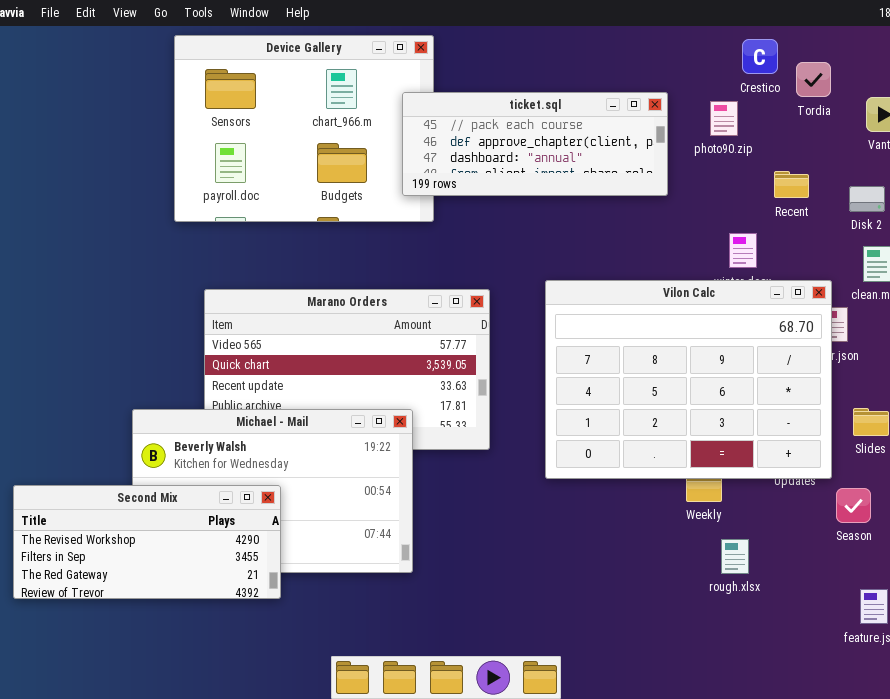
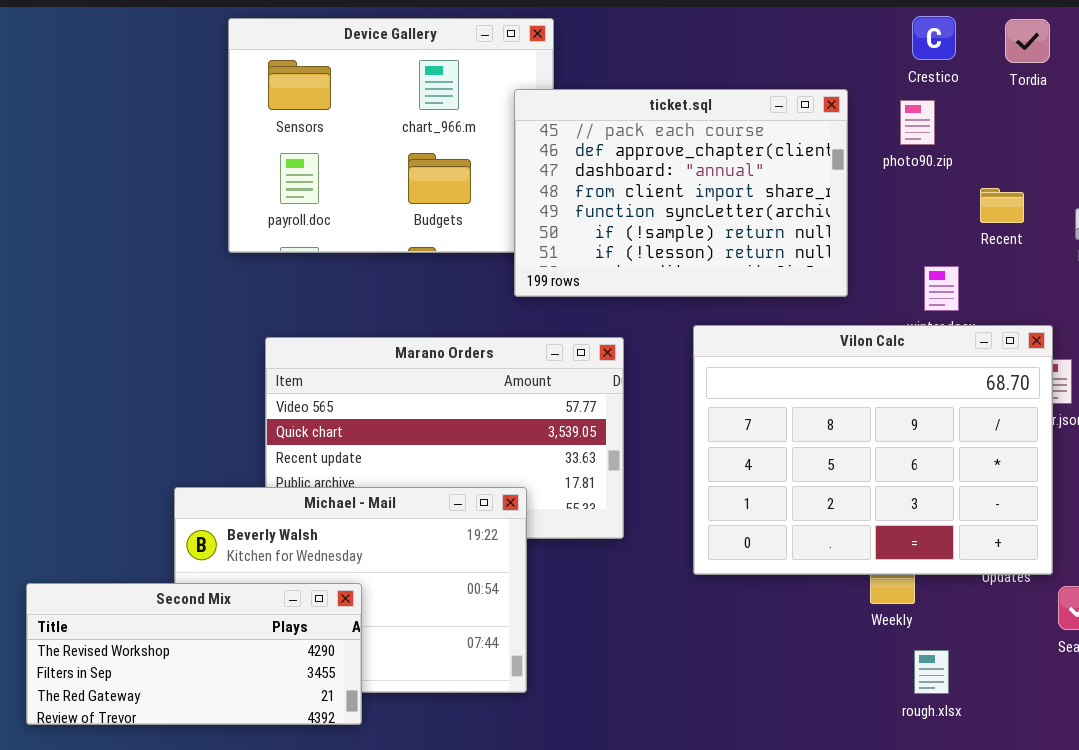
Crestico: [742,39,778,74] -> [912,16,956,60], moved
Tordia: [796,62,831,97] -> [1005,19,1050,63], moved
ticket.sql: [402,92,668,196] -> [514,89,848,297], resized

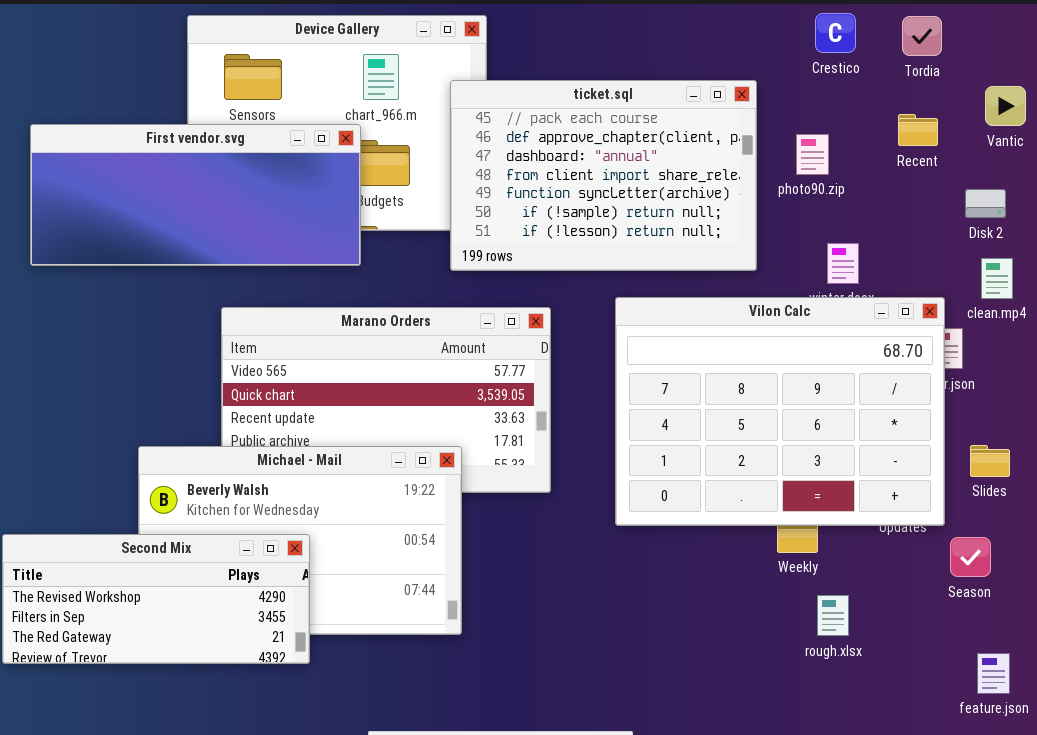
photo90.zip: [900,100,935,145] -> [796,134,829,175], moved
First vendor.svg: none -> [30,124,361,266], opened
Recent: [980,188,1024,223] -> [898,114,938,146], moved

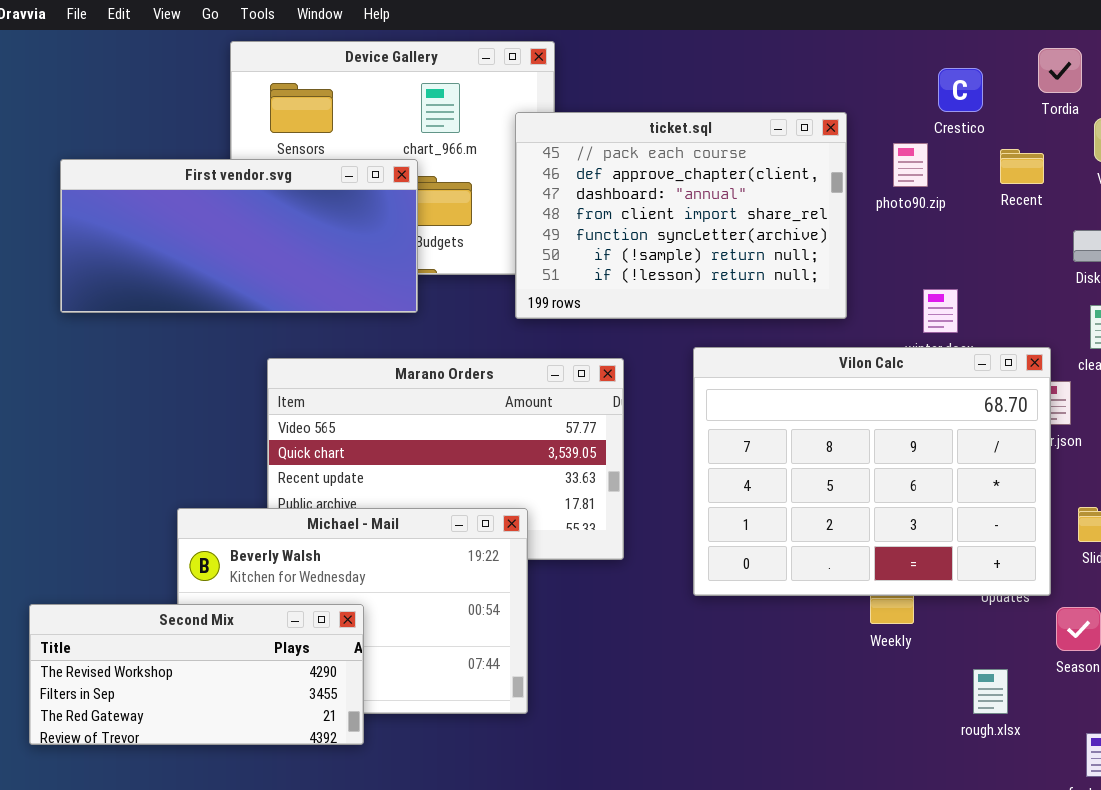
Crestico: [815,13,856,53] -> [938,68,983,112], moved
Tordia: [902,16,942,56] -> [1038,48,1082,93], moved
photo90.zip: [796,134,829,175] -> [893,143,928,187], moved
rough.xlsx: [817,595,849,636] -> [973,669,1008,714], moved

